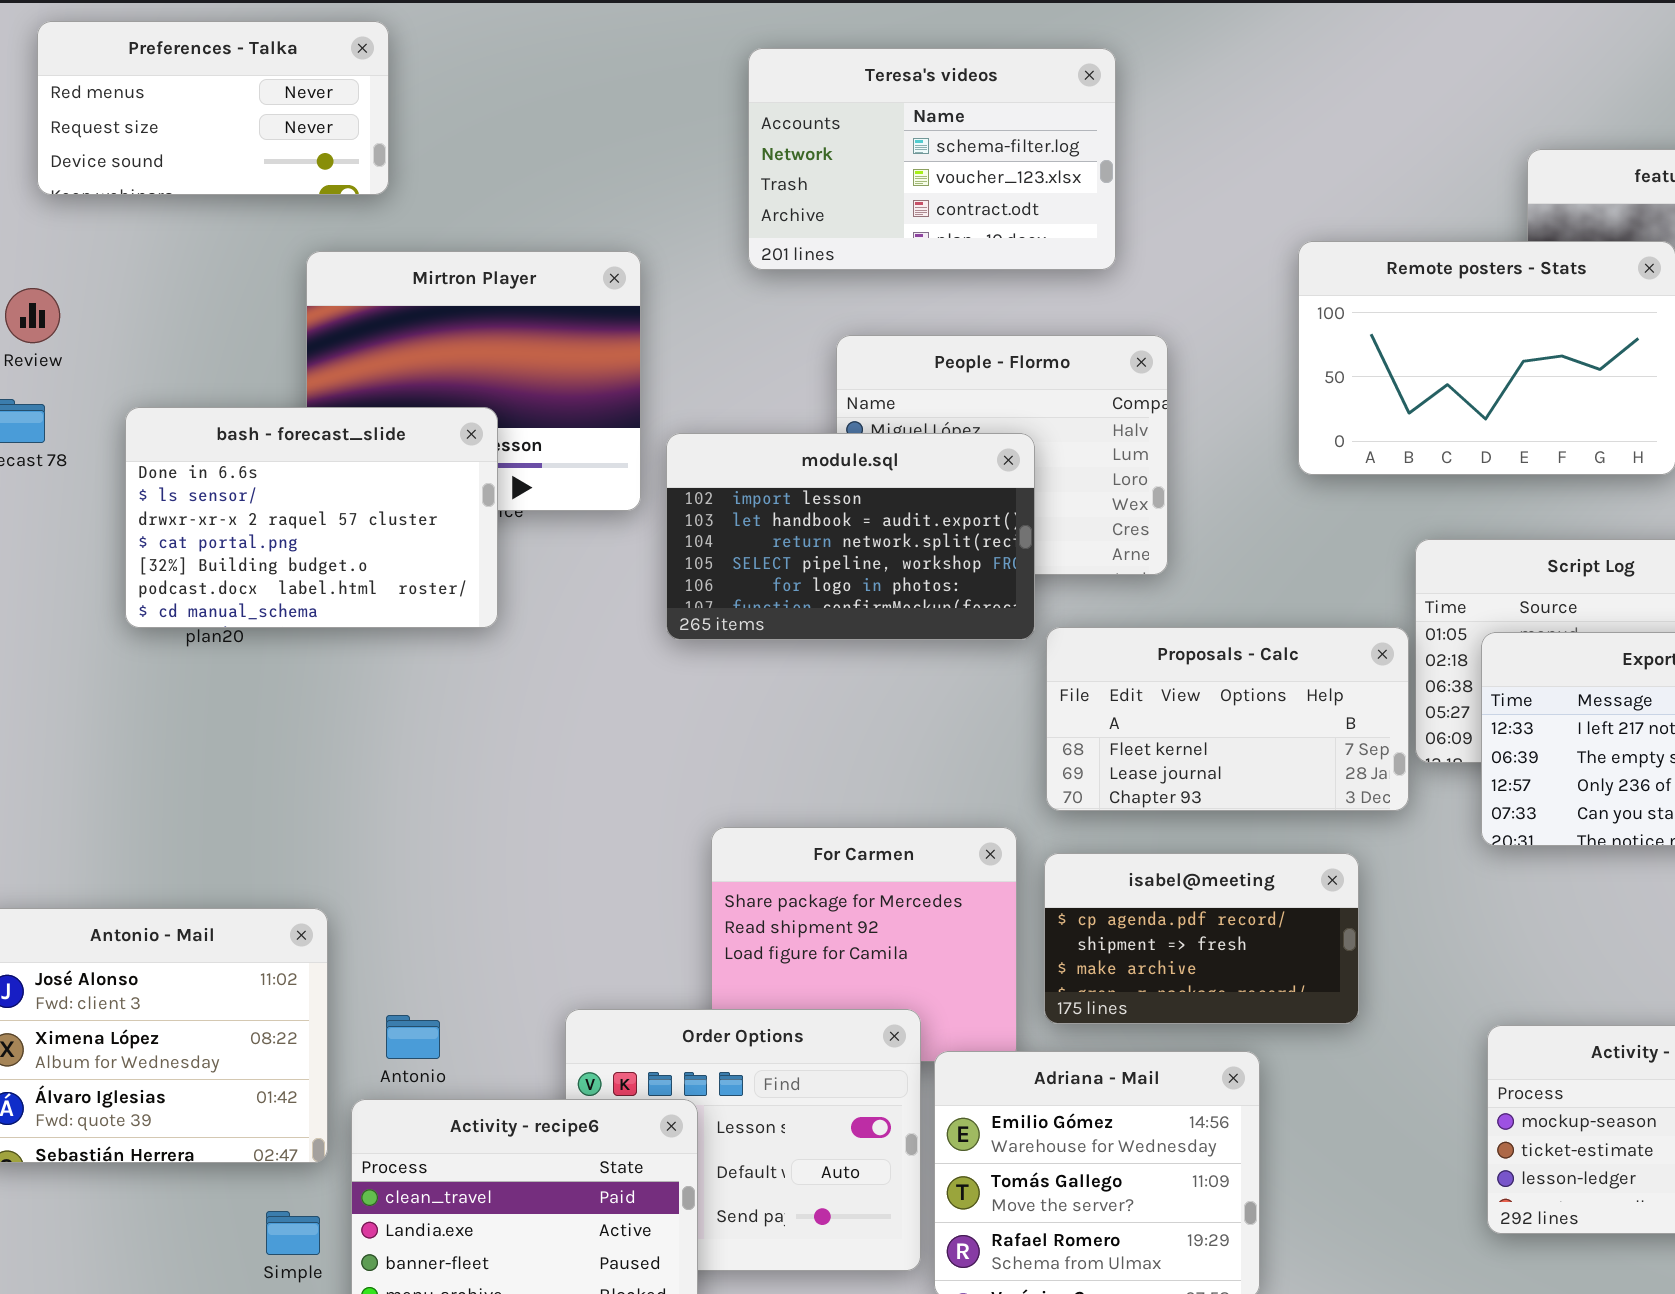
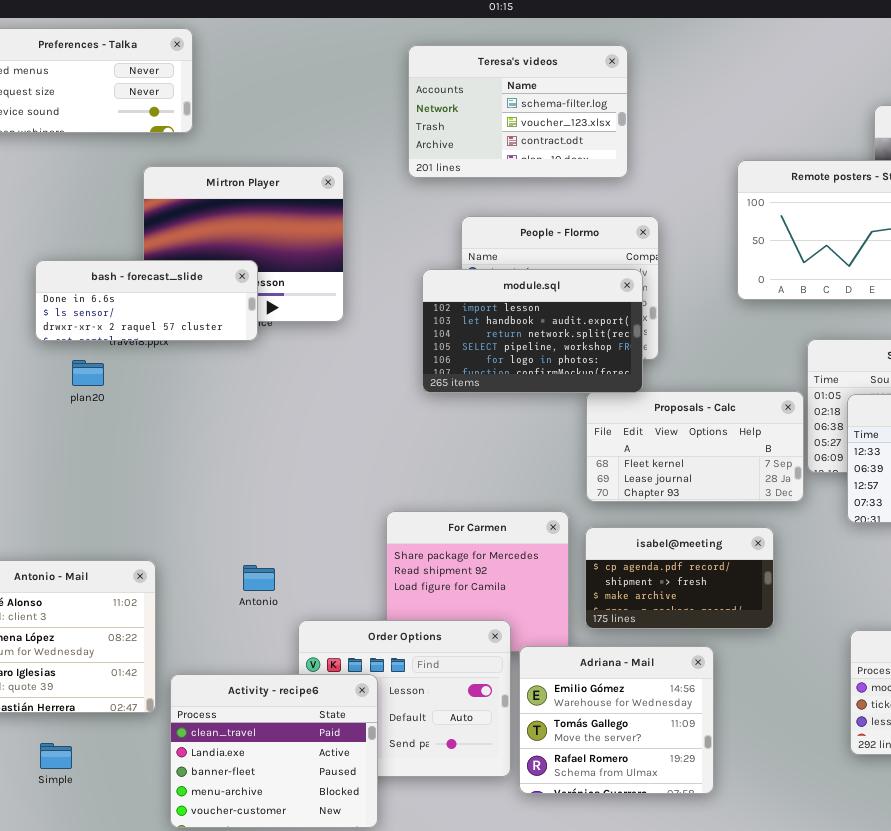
bash - forecast_slide: [125,407,498,628] -> [35,260,258,341], resized
module.sql: [666,433,1035,640] -> [422,269,643,393], moved
Antonio: [386,1015,440,1059] -> [243,565,275,591], moved
Simple: [266,1211,320,1255] -> [40,743,72,769], moved

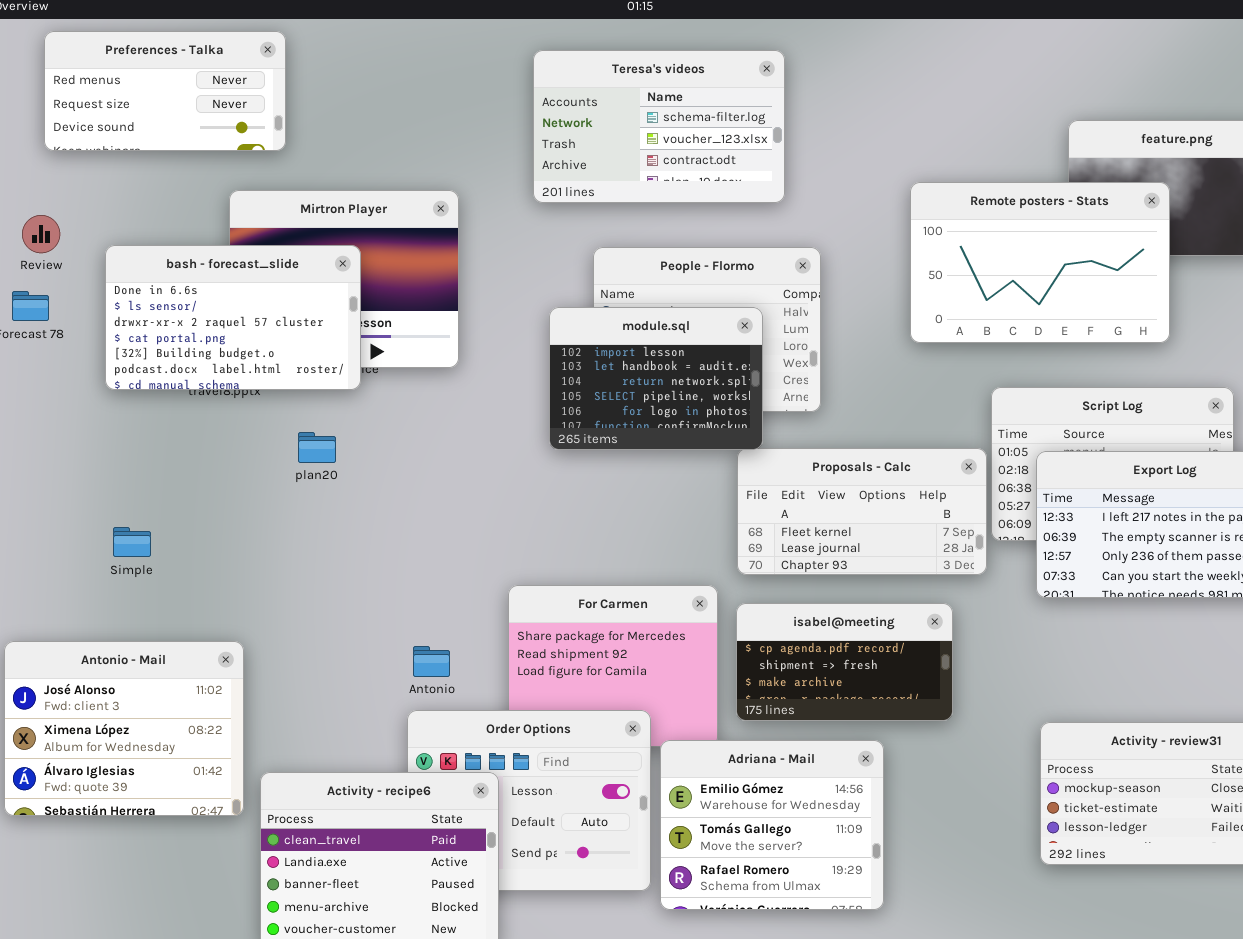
bash - forecast_slide: [35,260,258,341] -> [105,245,361,390], resized
module.sql: [422,269,643,393] -> [549,307,763,450], resized
plan20: [72,360,104,386] -> [298,432,336,463], moved
Antonio: [243,565,275,591] -> [413,646,450,677], moved
Simple: [40,743,72,769] -> [113,527,151,557], moved

